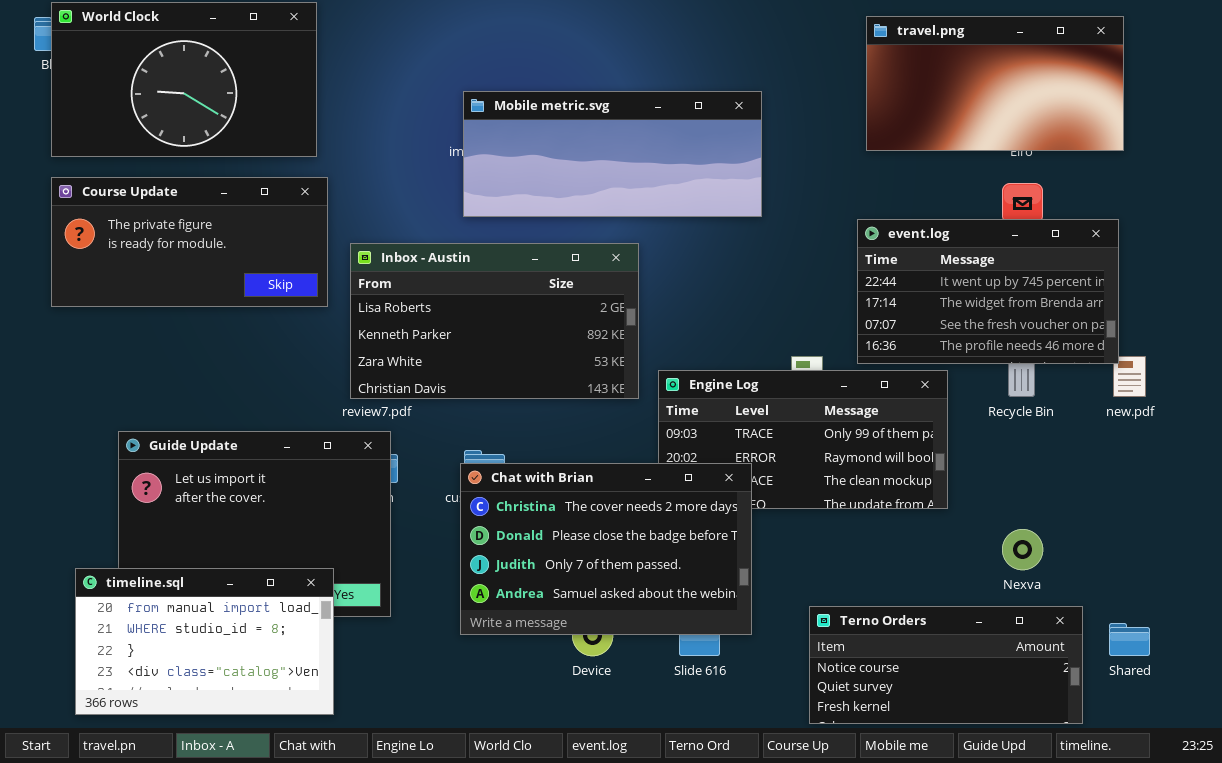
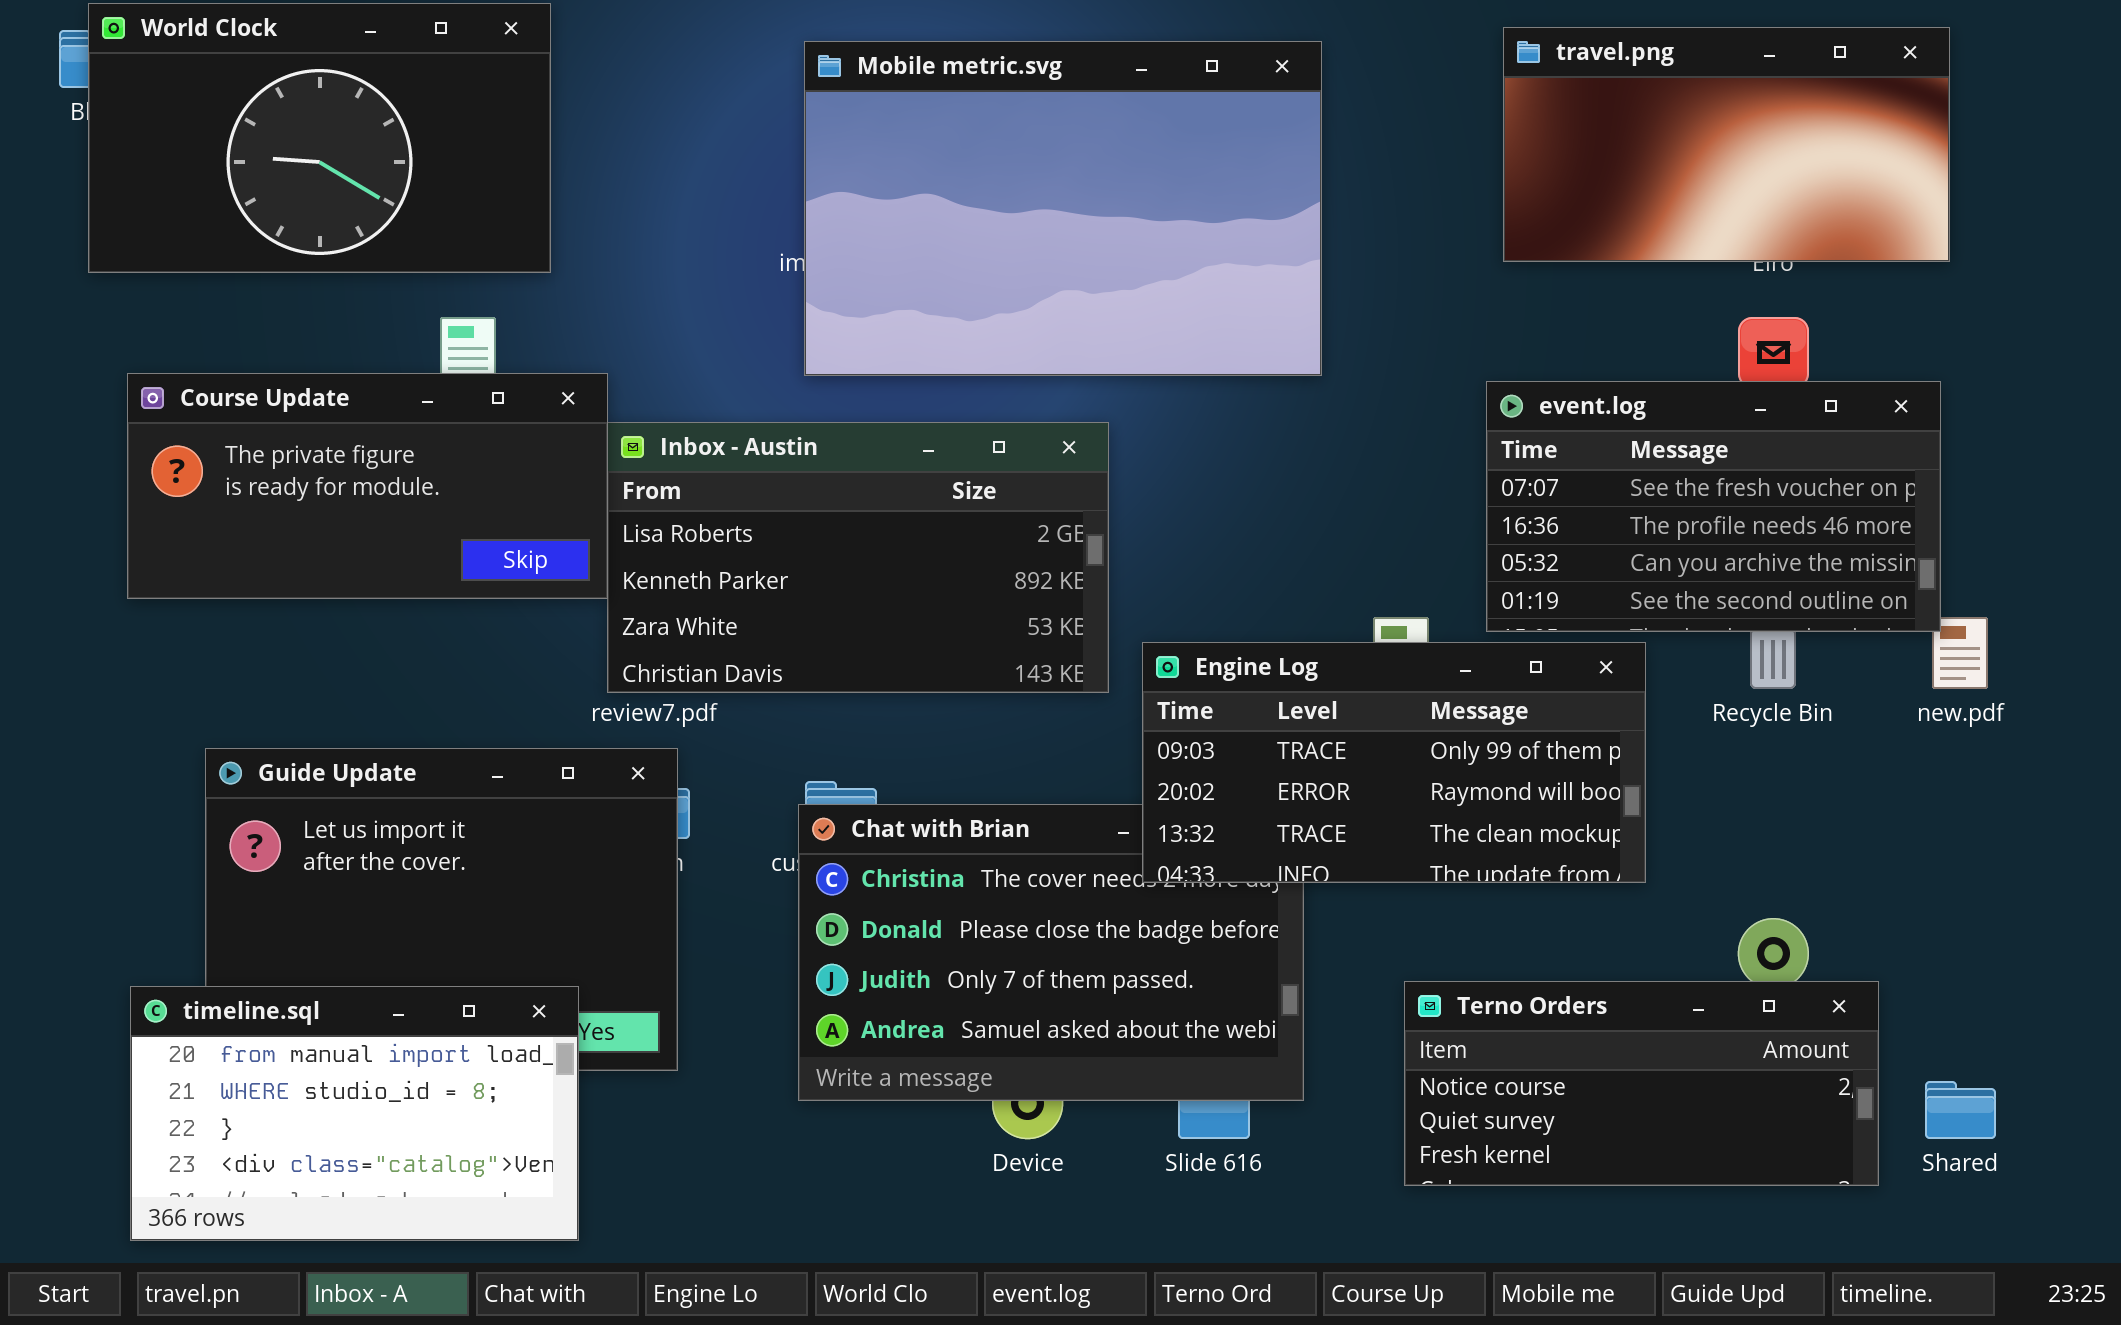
Mobile metric.svg: [463,91,762,217] -> [804,41,1322,376], resized
Course Update: [51,177,328,307] -> [127,373,608,599], moved
event.log: [857,219,1119,364] -> [1486,381,1941,632], scrolled down 2 rows
Engine Log: [658,370,948,509] -> [1142,642,1646,883], raised
Terno Orders: [809,606,1083,724] -> [1404,981,1879,1186], moved

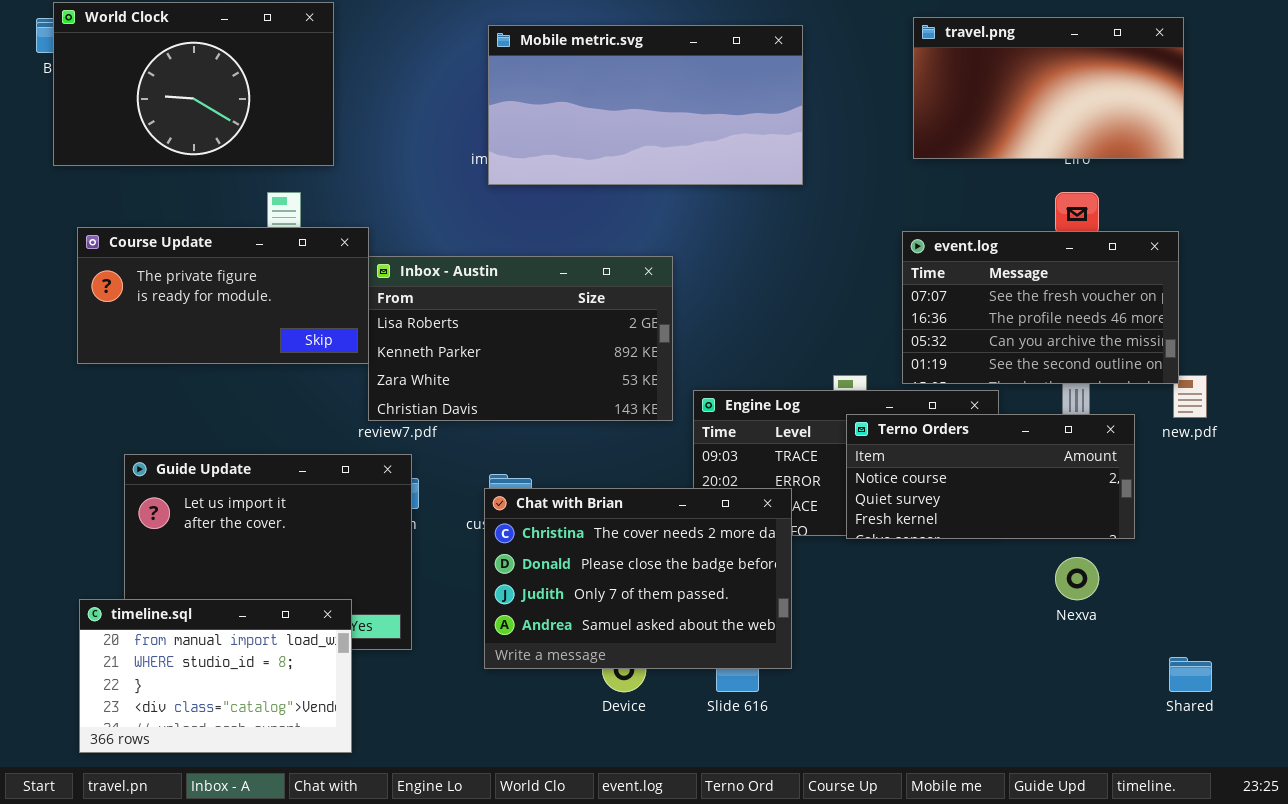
Mobile metric.svg: [804,41,1322,376] -> [488,25,803,185], resized
Chat with Brian: [798,804,1304,1101] -> [484,488,792,669], raised
Terno Orders: [1404,981,1879,1186] -> [846,414,1135,539], moved

